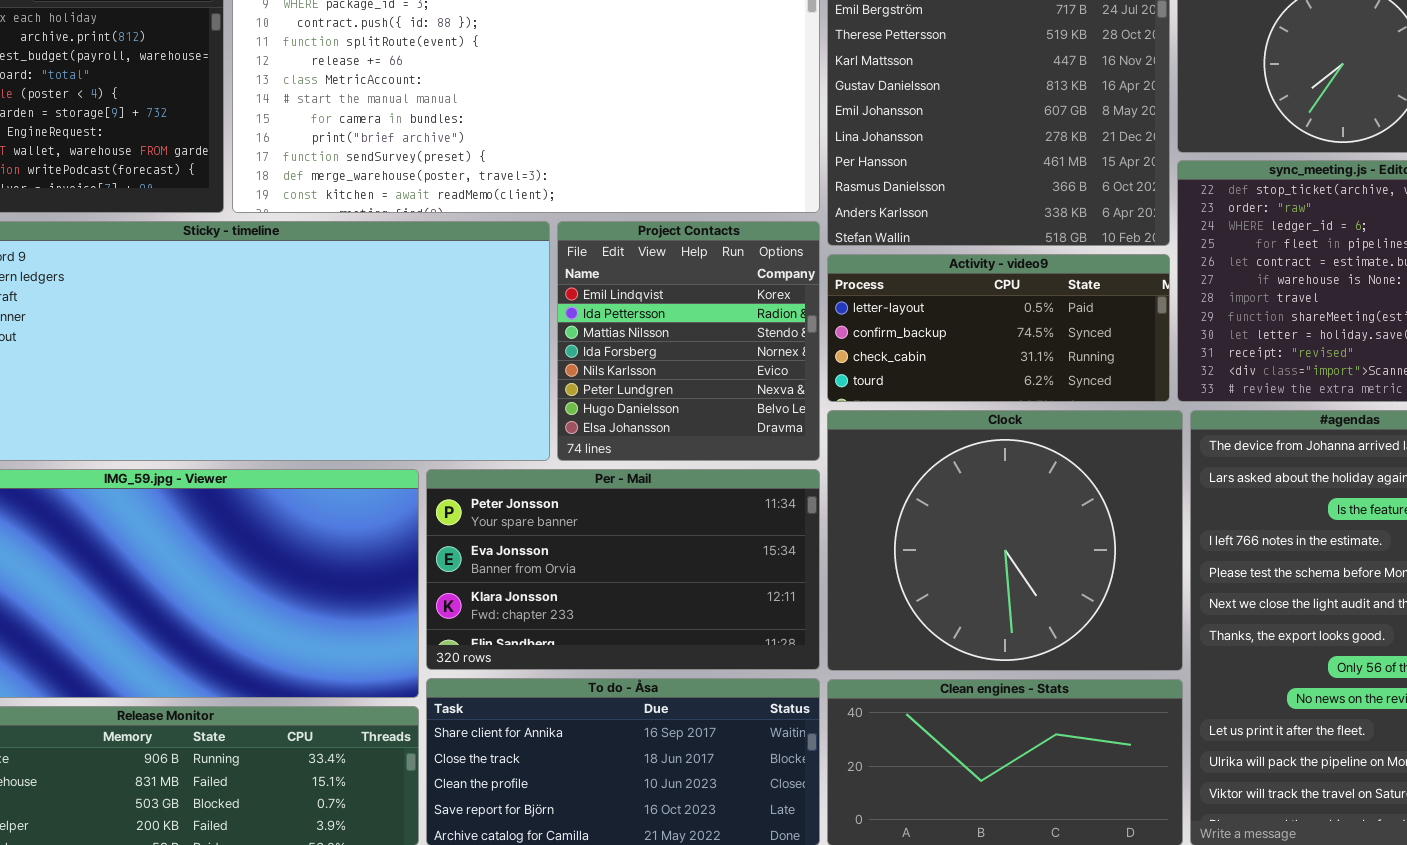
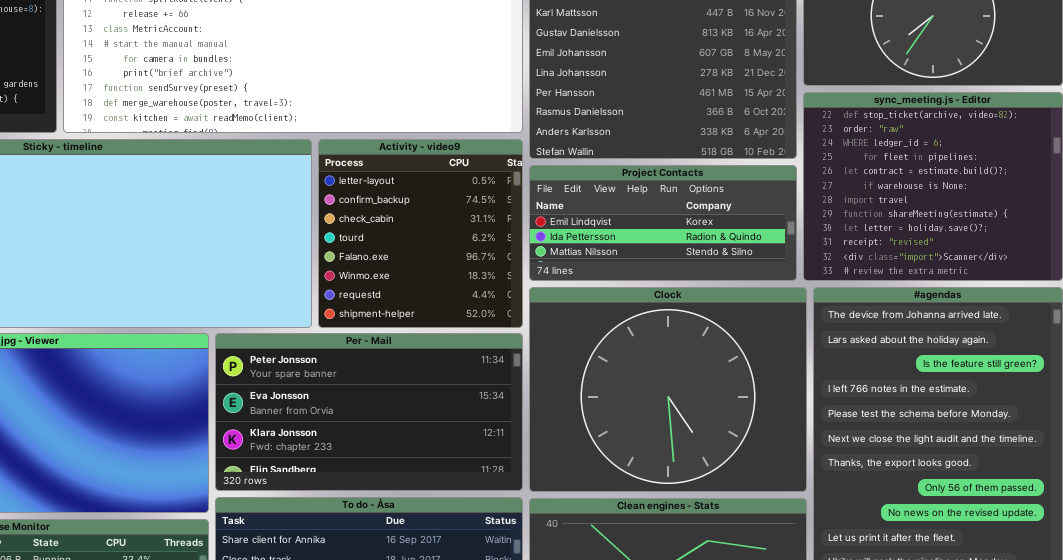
Project Contacts: [557,221,820,461] -> [529,165,797,281], moved, resized
Activity - video9: [827,254,1170,402] -> [318,139,523,328], moved, resized

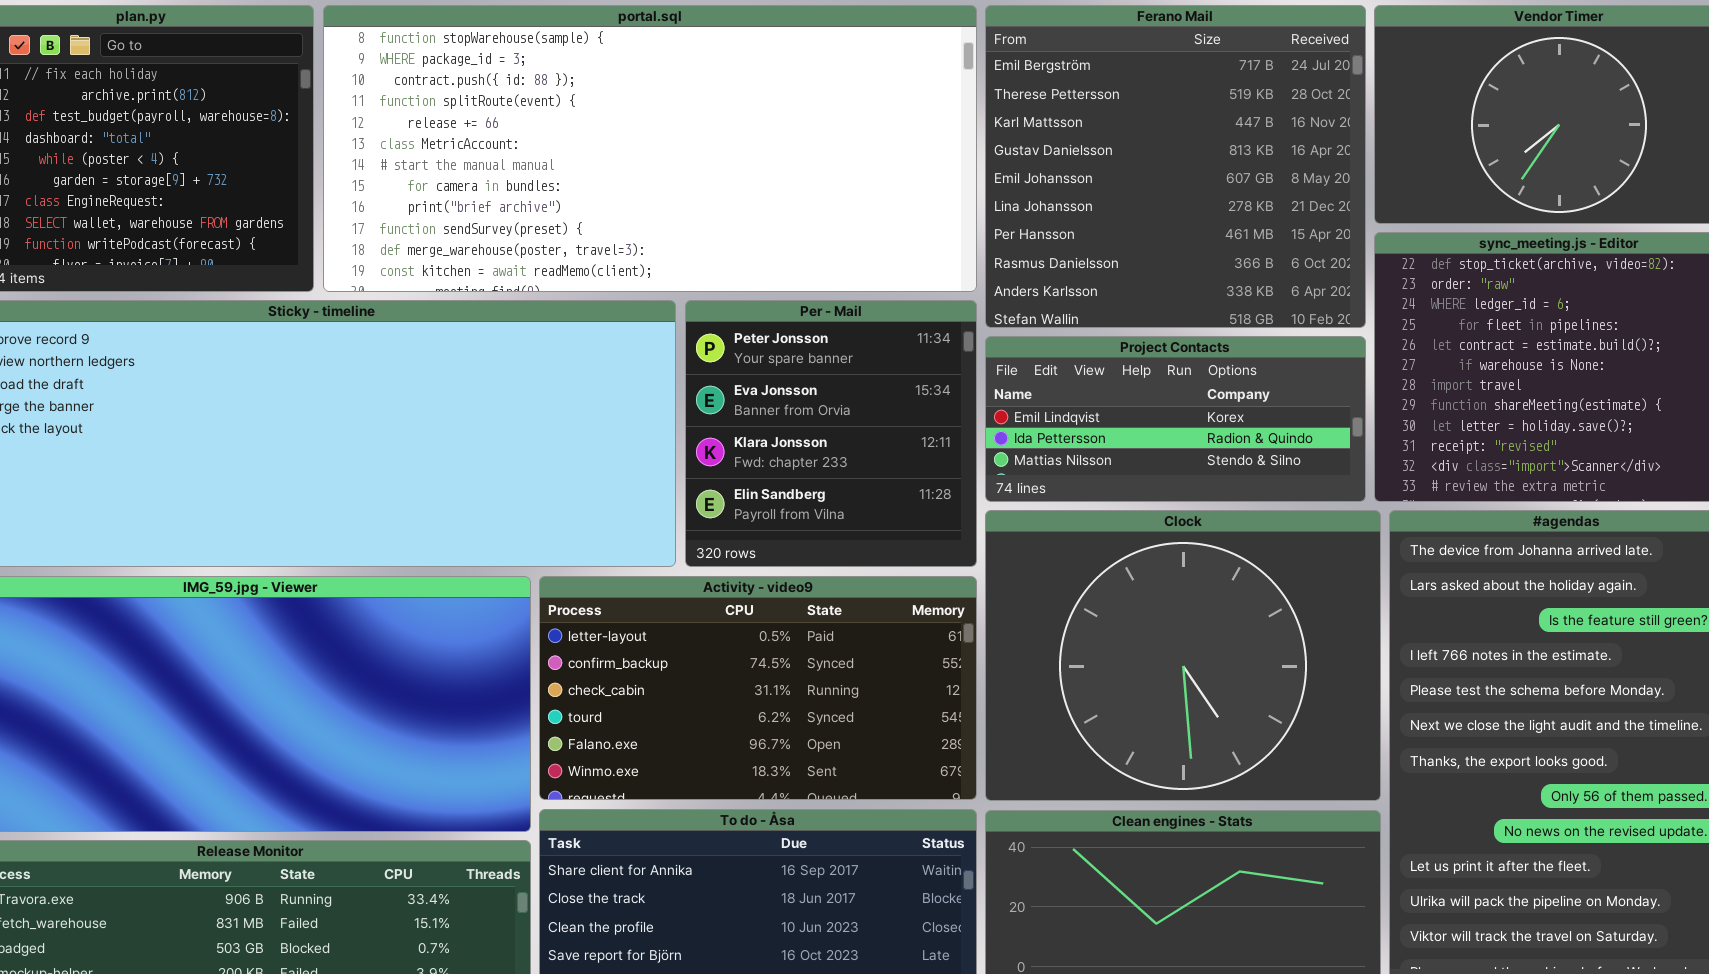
Activity - video9: [318,139,523,328] -> [539,576,977,800], moved, resized
Per - Mail: [215,333,523,491] -> [685,300,977,567], moved, resized

